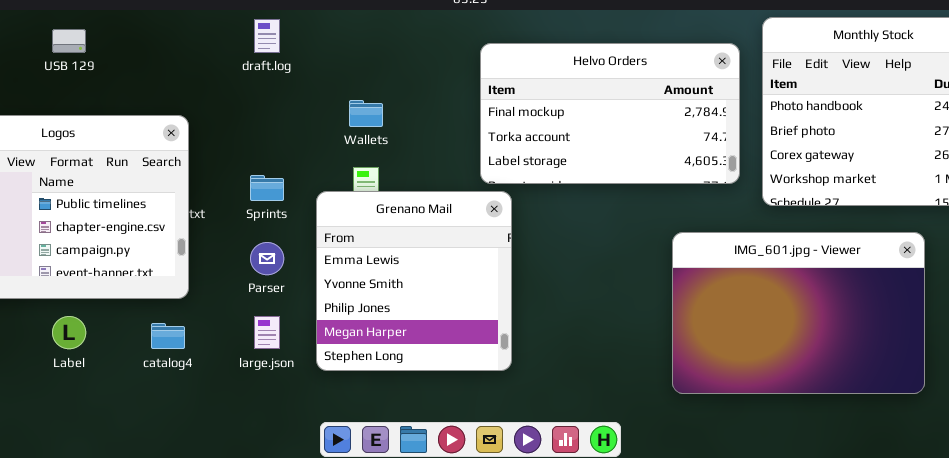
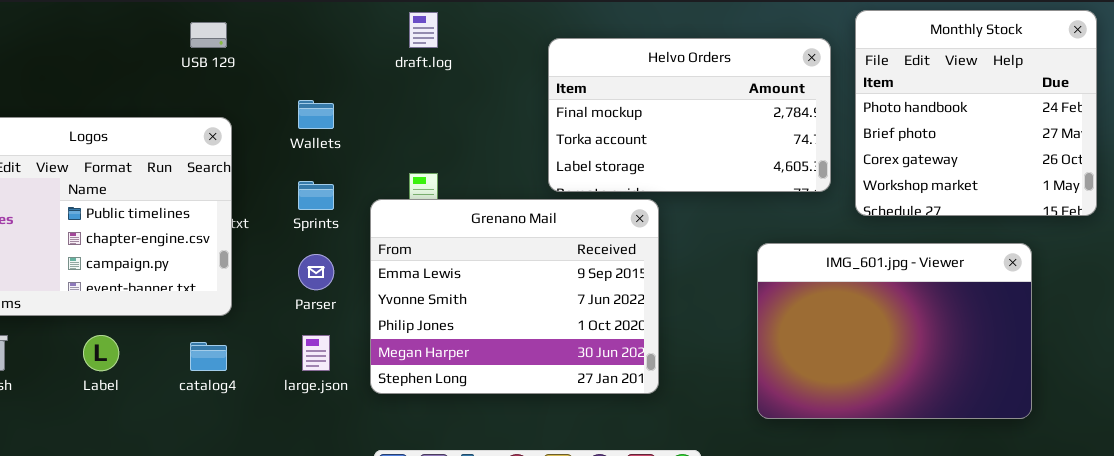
draft.log: [254,19,280,53] -> [409,12,438,48], moved
USB 129: [52,29,86,53] -> [190,22,227,48], moved
Wallets: [349,100,383,127] -> [298,100,334,129], moved
Grenano Mail: [316,191,512,371] -> [370,199,659,394], resized

